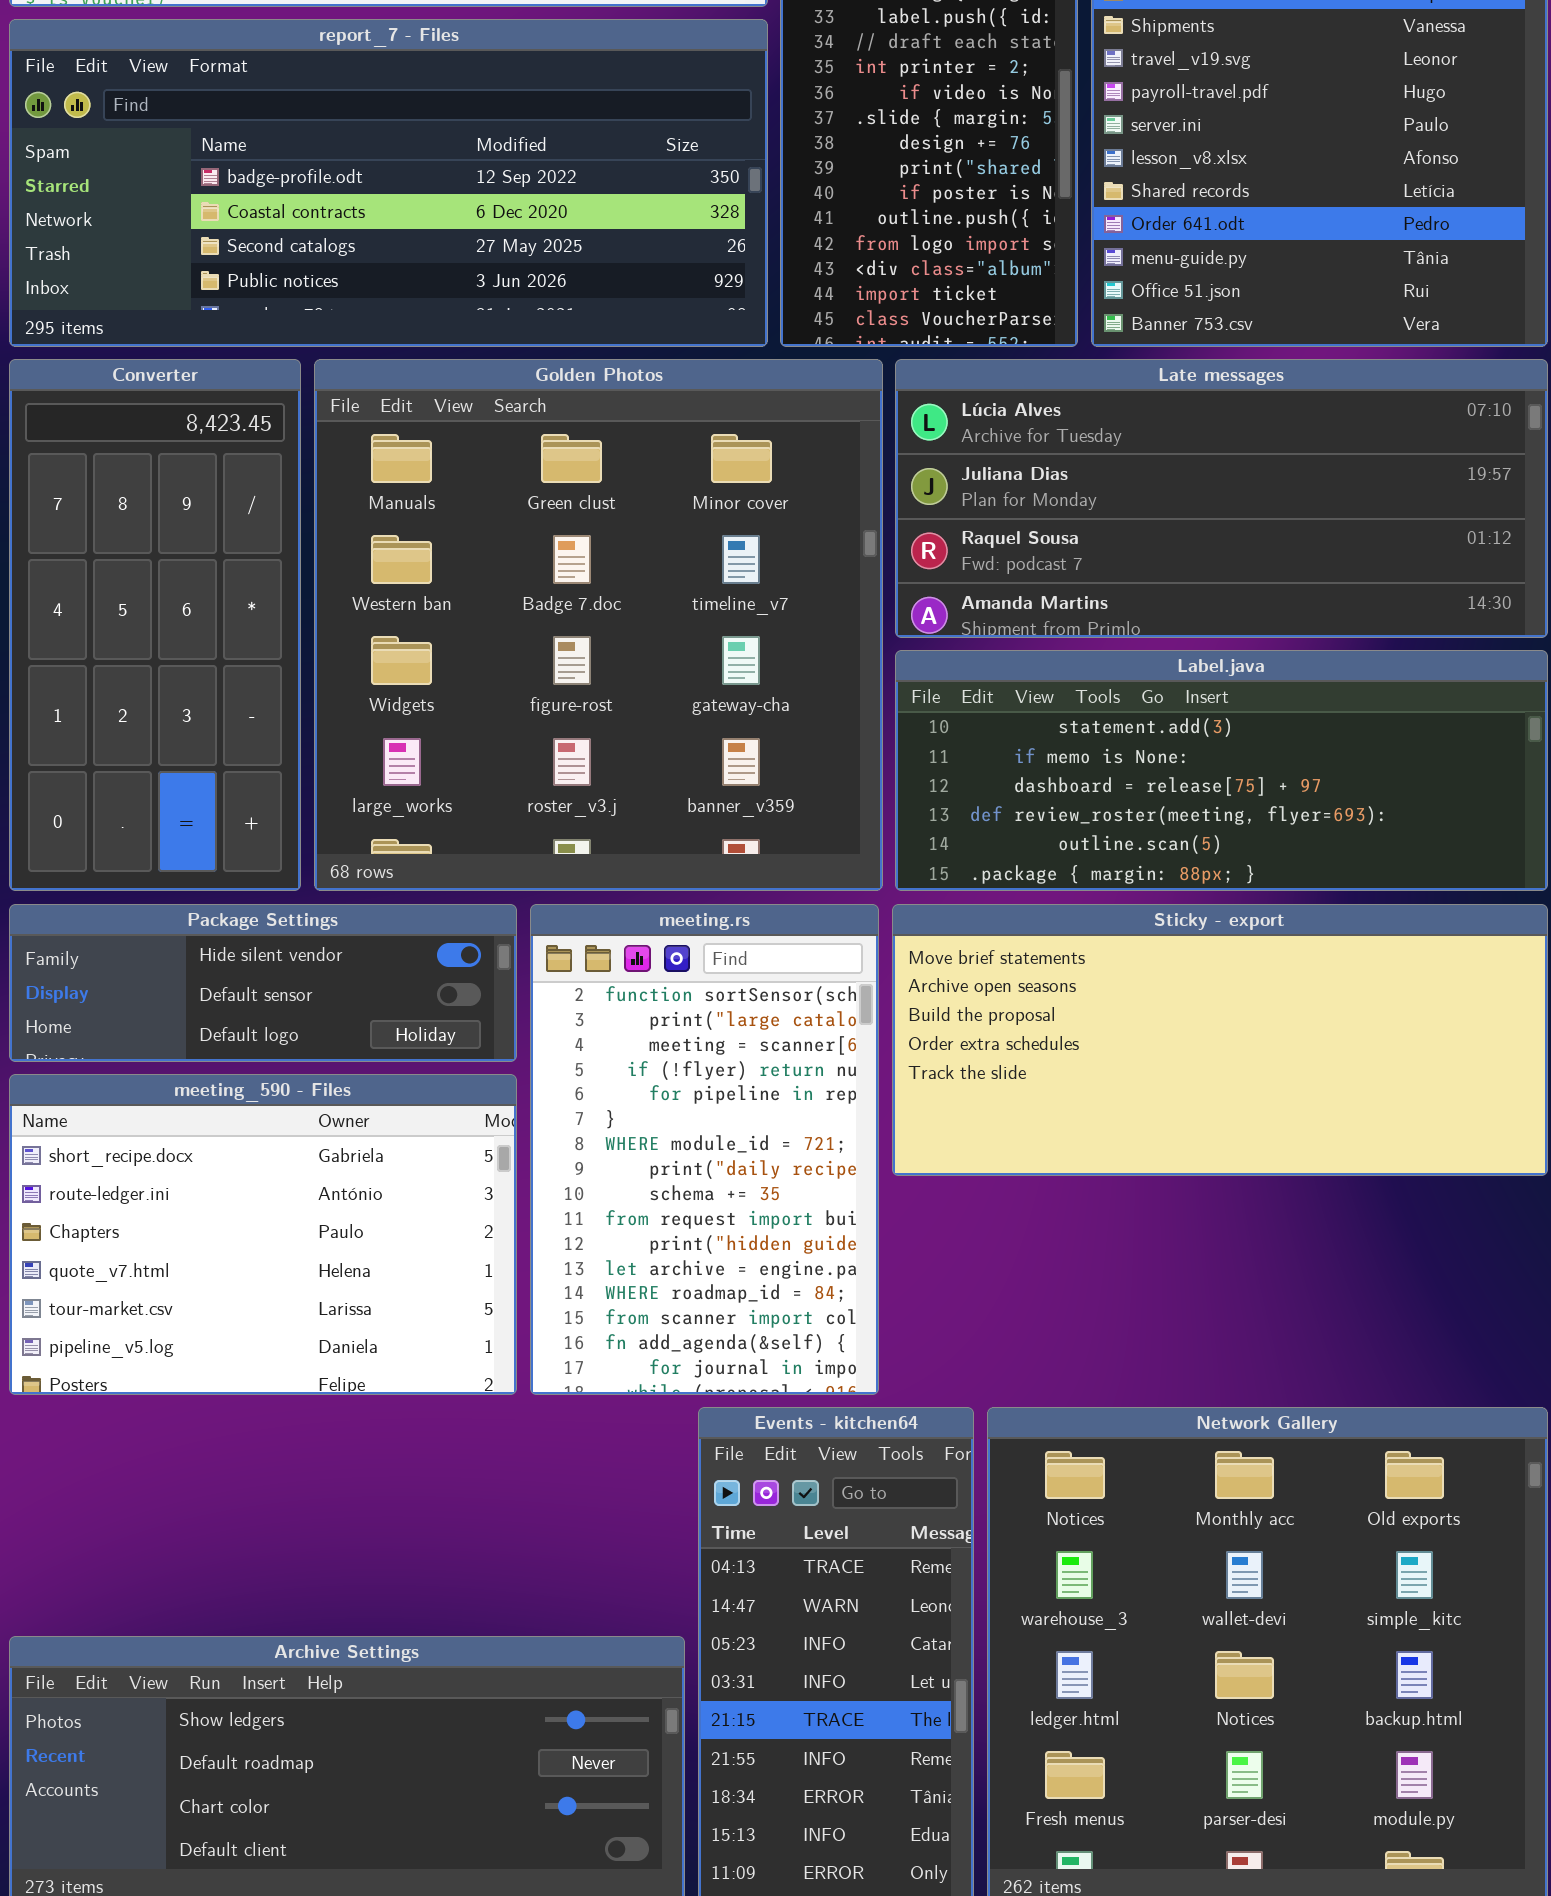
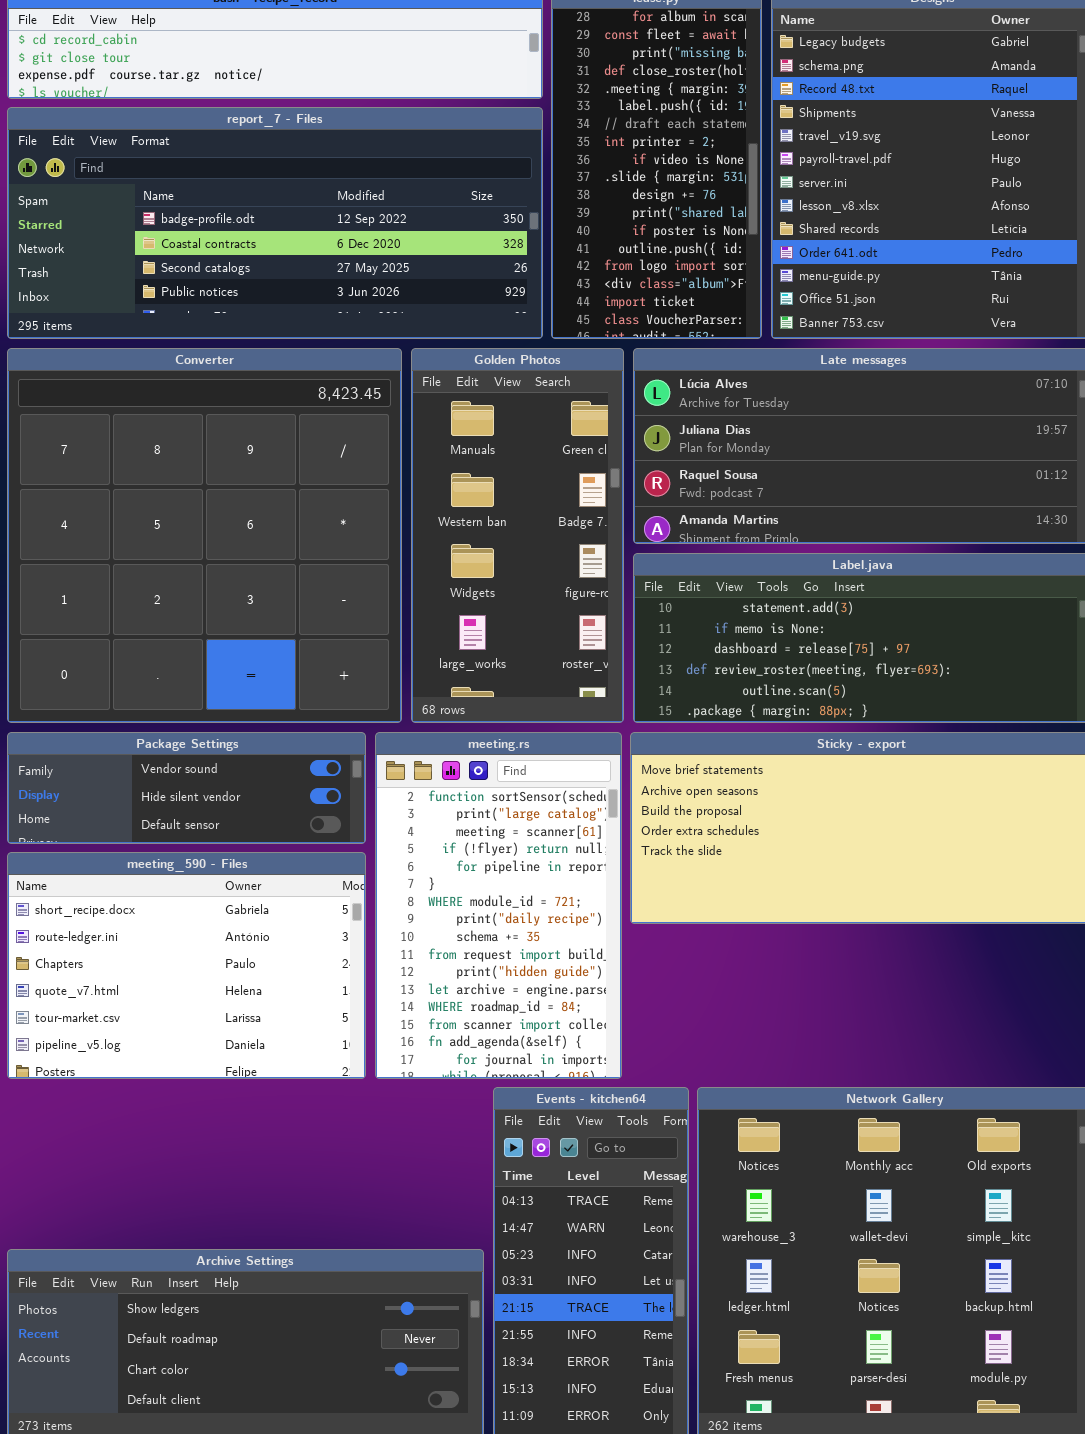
Converter: [9,359,301,891] -> [7,348,402,723], resized
Golden Photos: [314,359,883,891] -> [411,348,624,723], resized
Package Settings: [9,904,517,1062] -> [7,732,366,844], scrolled up 1 row

